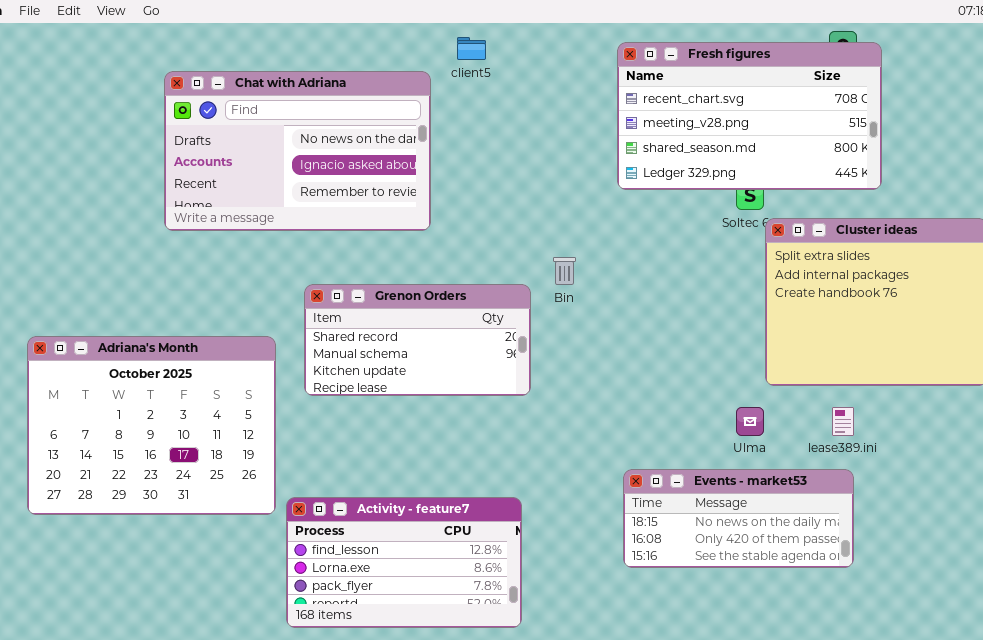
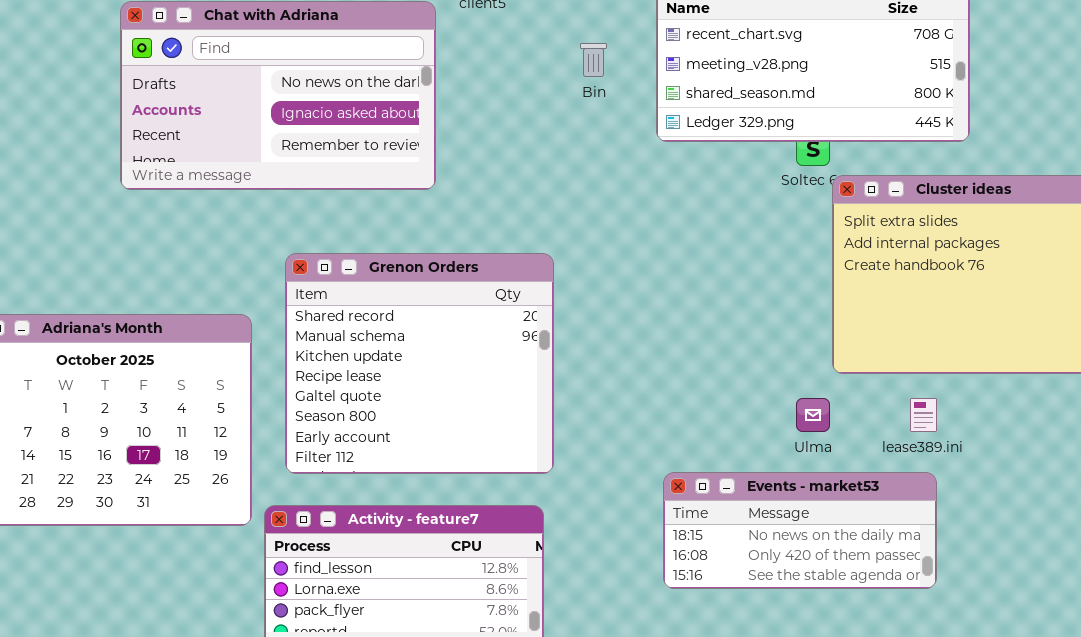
Bin: [553,257,576,285] -> [580,43,607,77], moved
Grenon Orders: [304,284,531,396] -> [285,253,554,474], resized

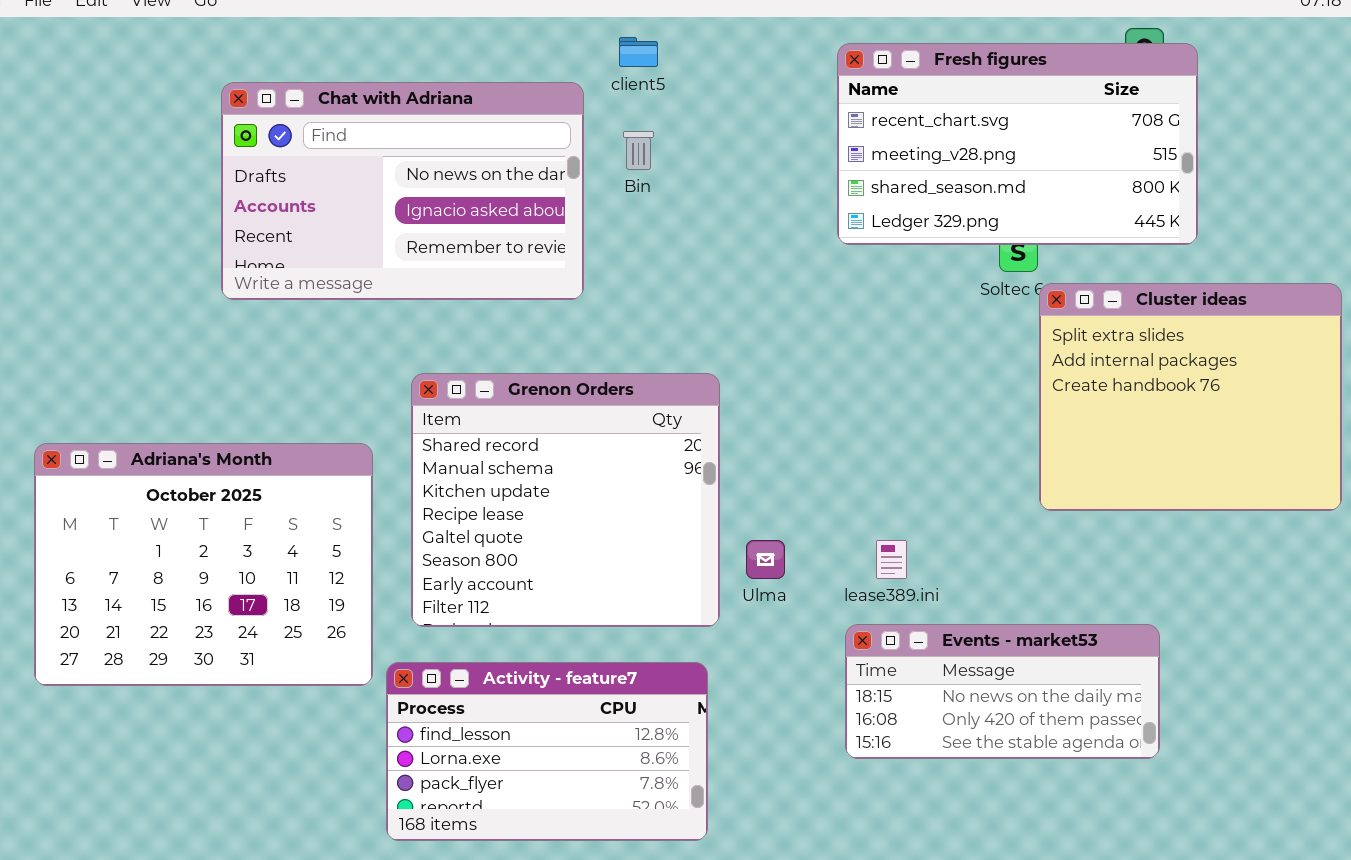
Bin: [580,43,607,77] -> [623,131,654,170], moved
Ulma: [796,398,830,432] -> [746,540,785,579], moved
lease389.ini: [910,398,937,432] -> [876,540,907,579], moved

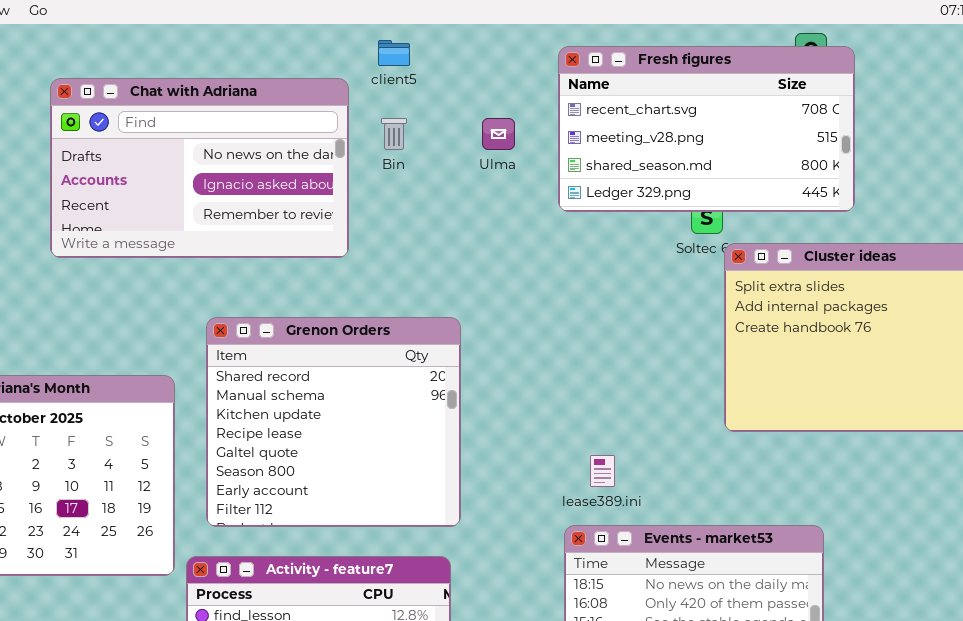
Ulma: [746,540,785,579] -> [482,118,515,150], moved

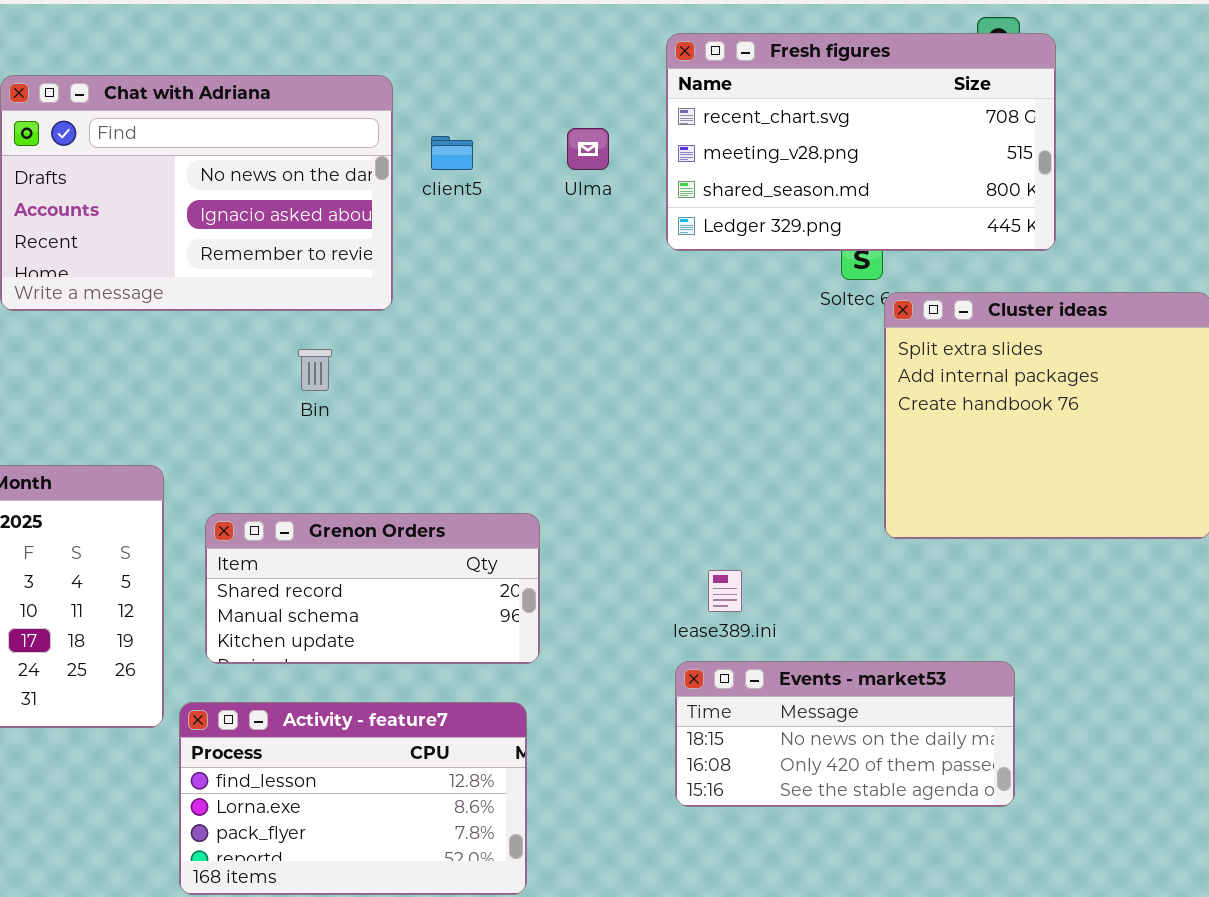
client5: [378,40,410,66] -> [431,136,473,170], moved
Bin: [381,118,407,150] -> [298,349,332,391], moved
Grenon Orders: [206,317,461,527] -> [205,513,540,664], resized

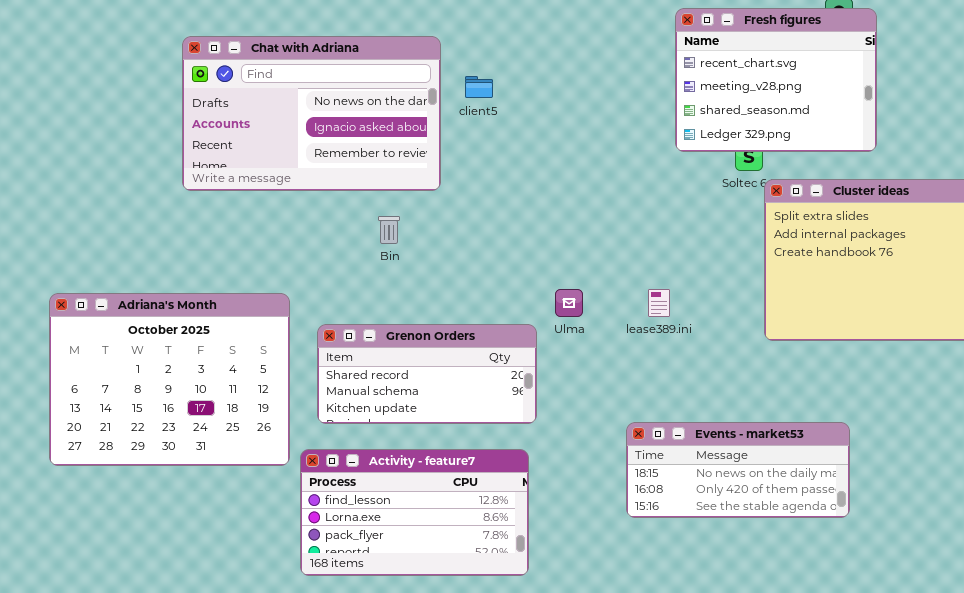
Fresh figures: [666,33,1056,251] -> [675,8,877,152], resized
Ulma: [567,128,609,170] -> [555,289,583,317], moved
lease389.ini: [708,570,742,612] -> [648,289,670,317], moved

